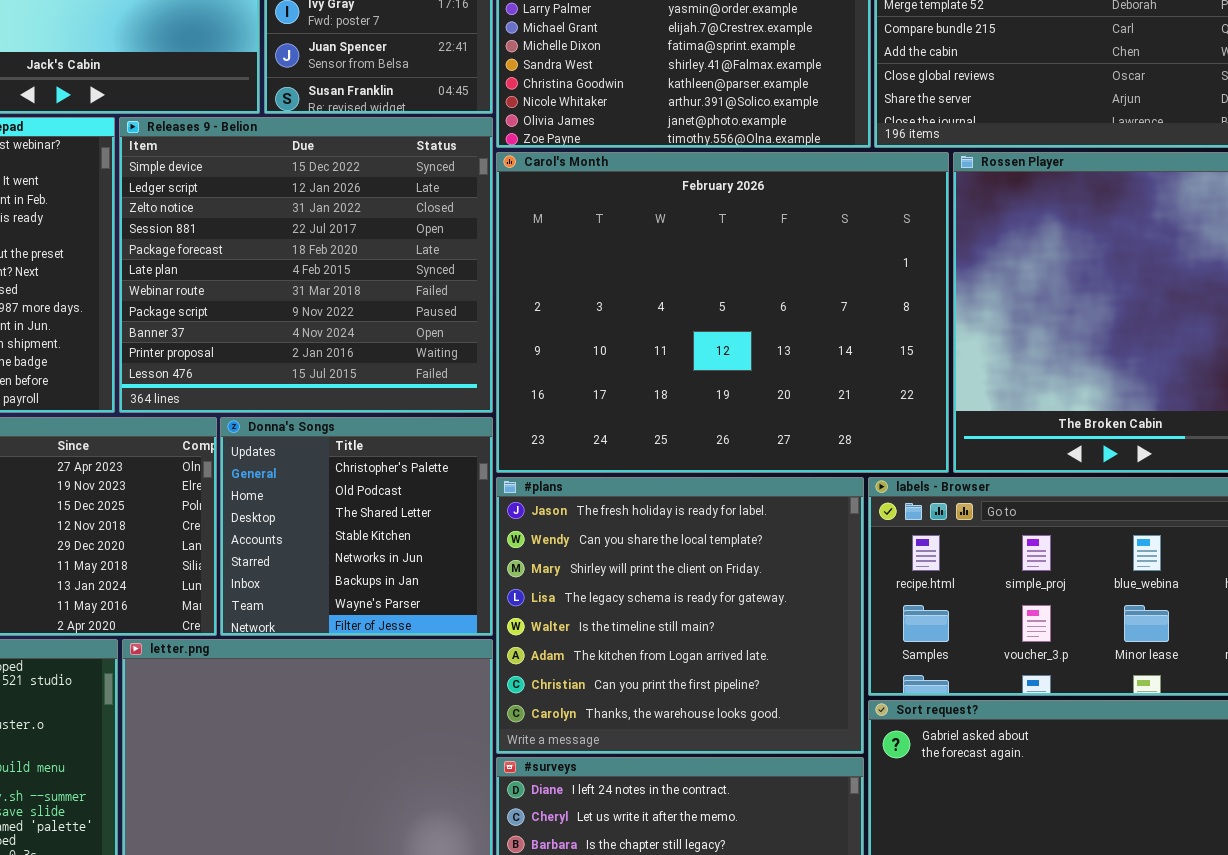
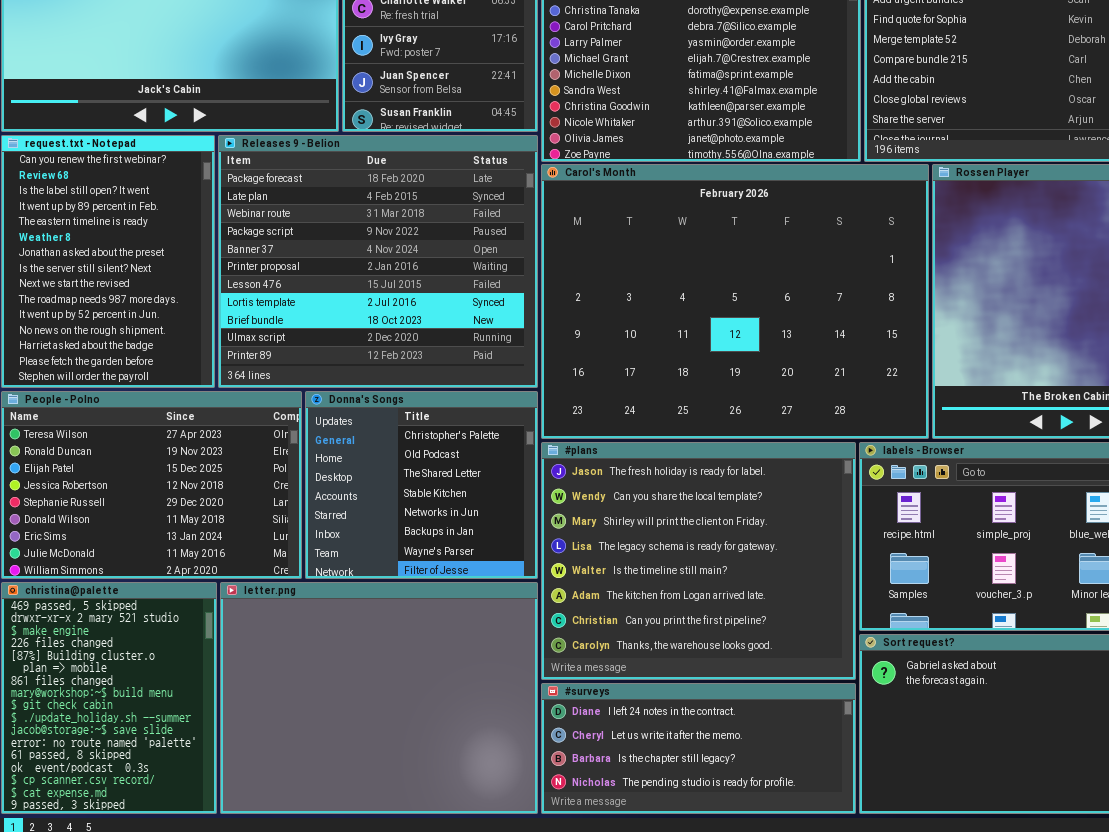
Releases 9 - Belion: [119,117,493,413] -> [218,135,538,388], scrolled down 4 rows

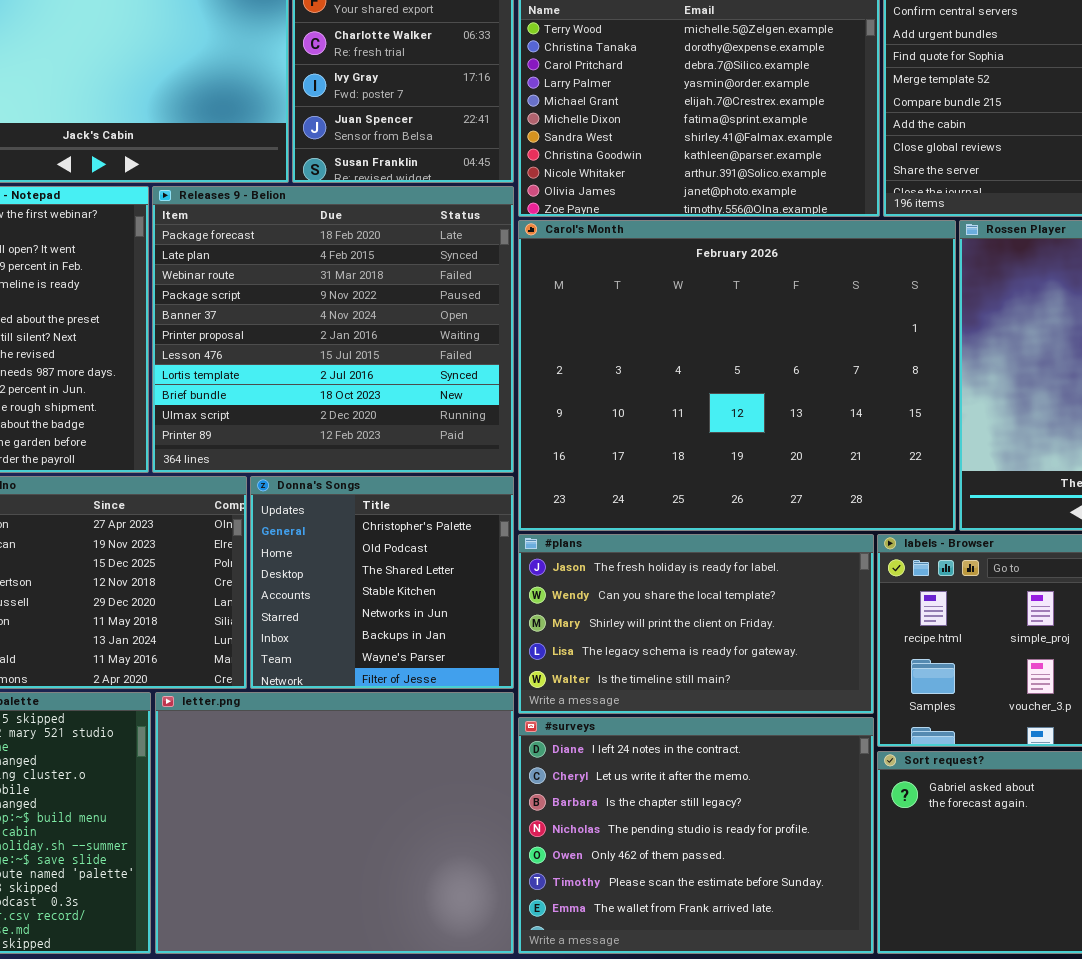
#plans: [541,442,856,680] -> [518,534,874,714], resized
#surveys: [541,683,856,814] -> [518,717,874,954], resized

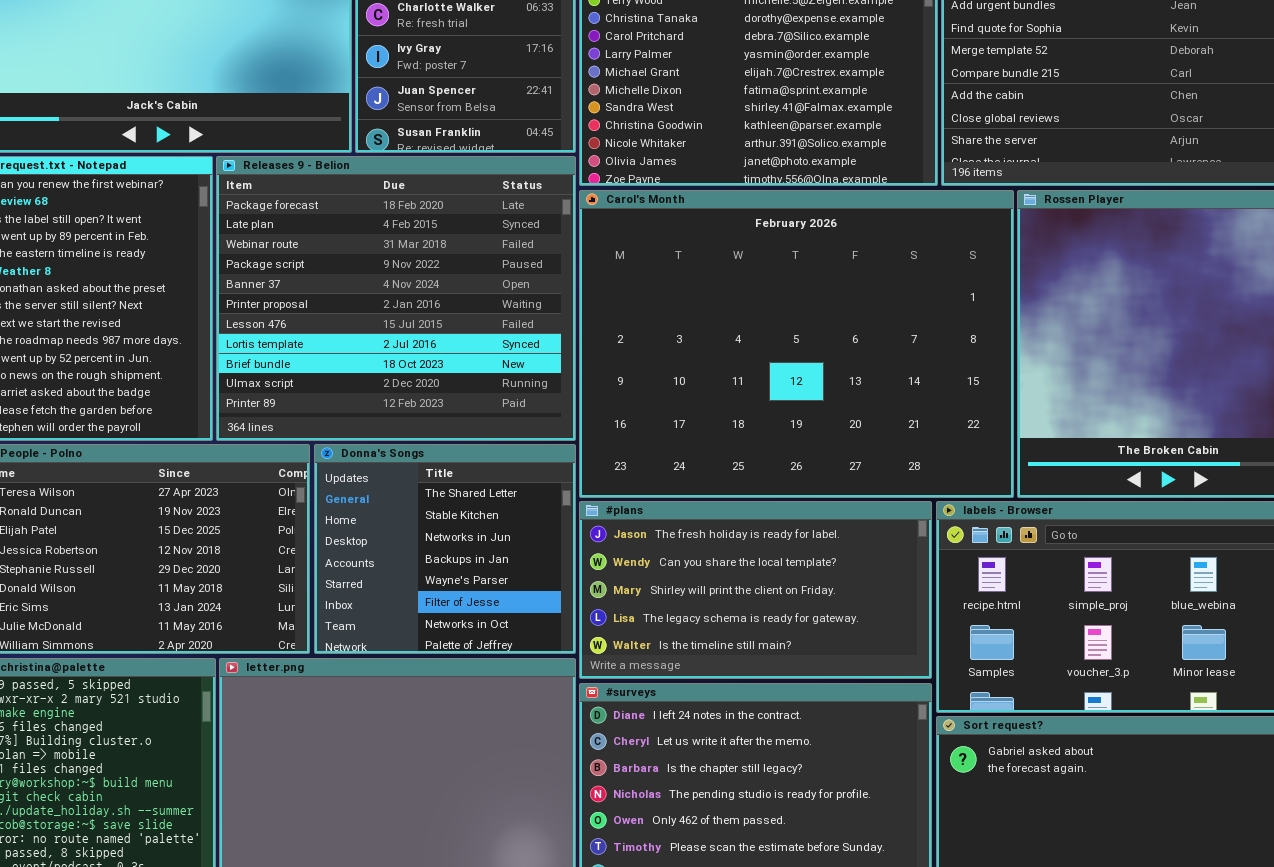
Donna's Songs: [250,476,514,689] -> [314,444,576,654], scrolled down 2 rows

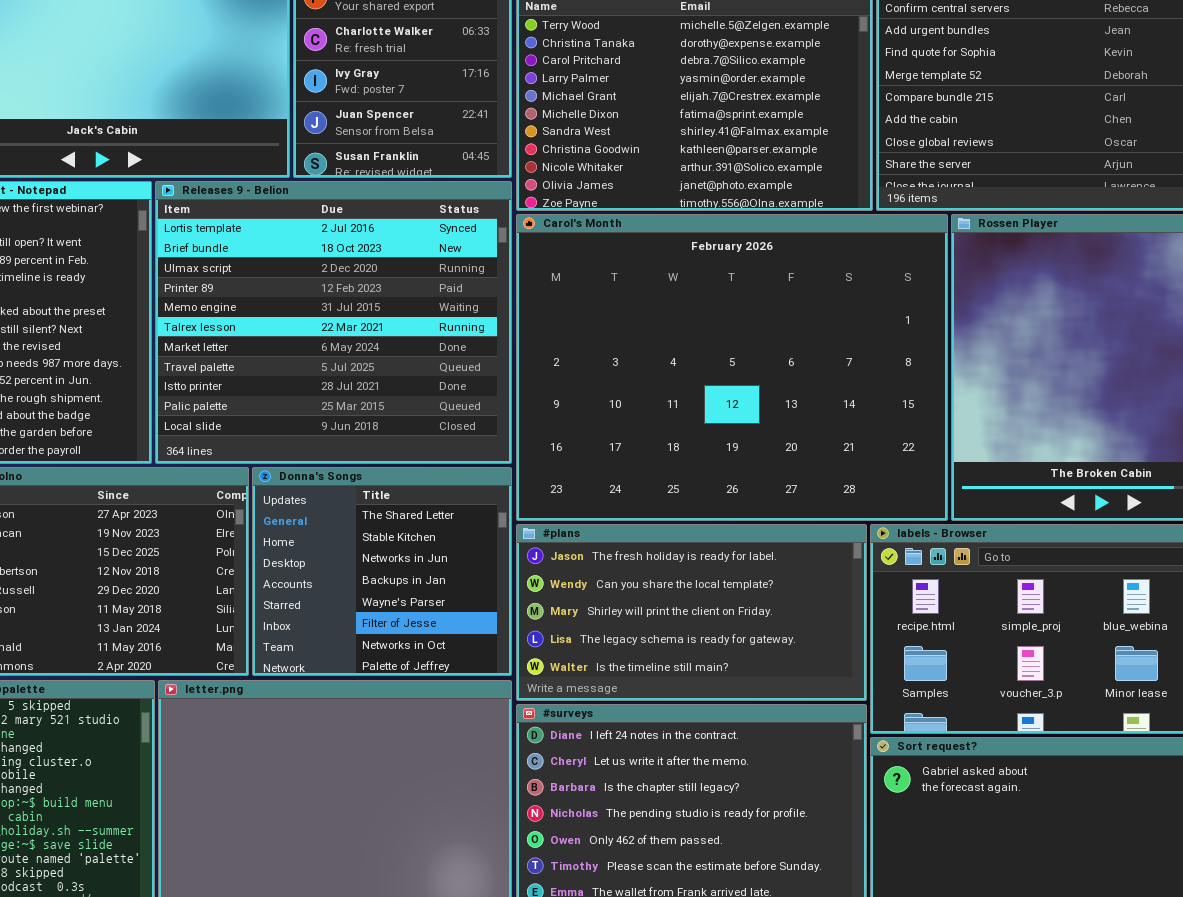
Releases 9 - Belion: [216,156,576,441] -> [155,181,512,464], scrolled down 7 rows

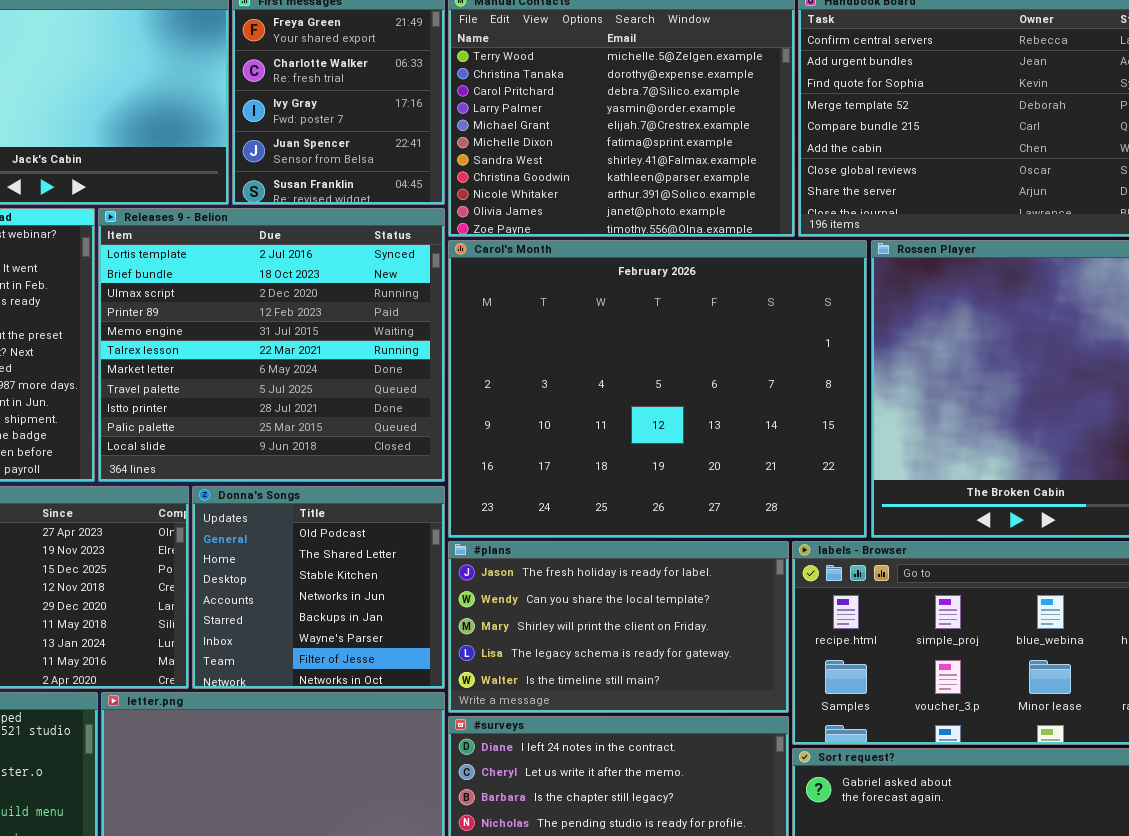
Donna's Songs: [252,467,512,676] -> [192,486,445,689], scrolled up 1 row

